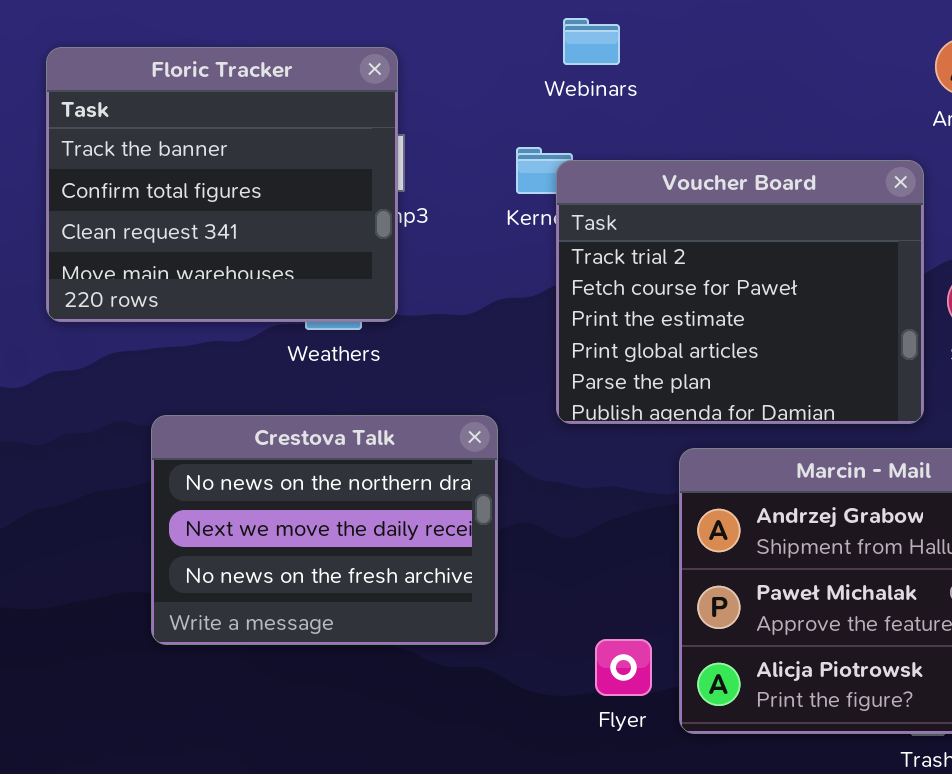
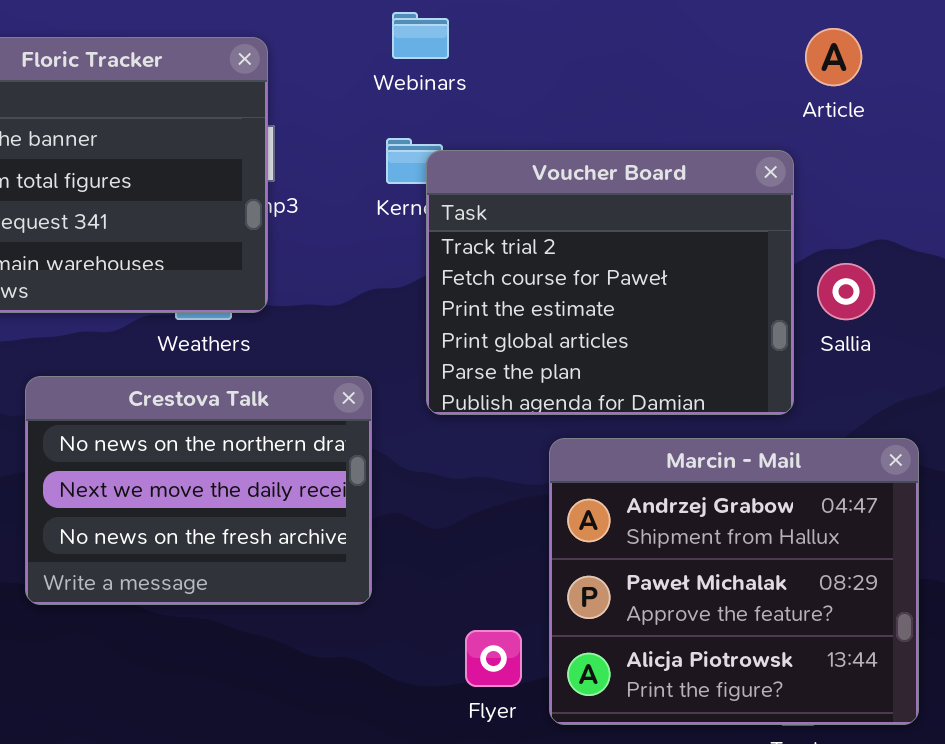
Webinars: [563,18,620,65] -> [392,12,449,59], moved
Crestova Talk: [151,415,498,645] -> [25,376,372,605], moved

